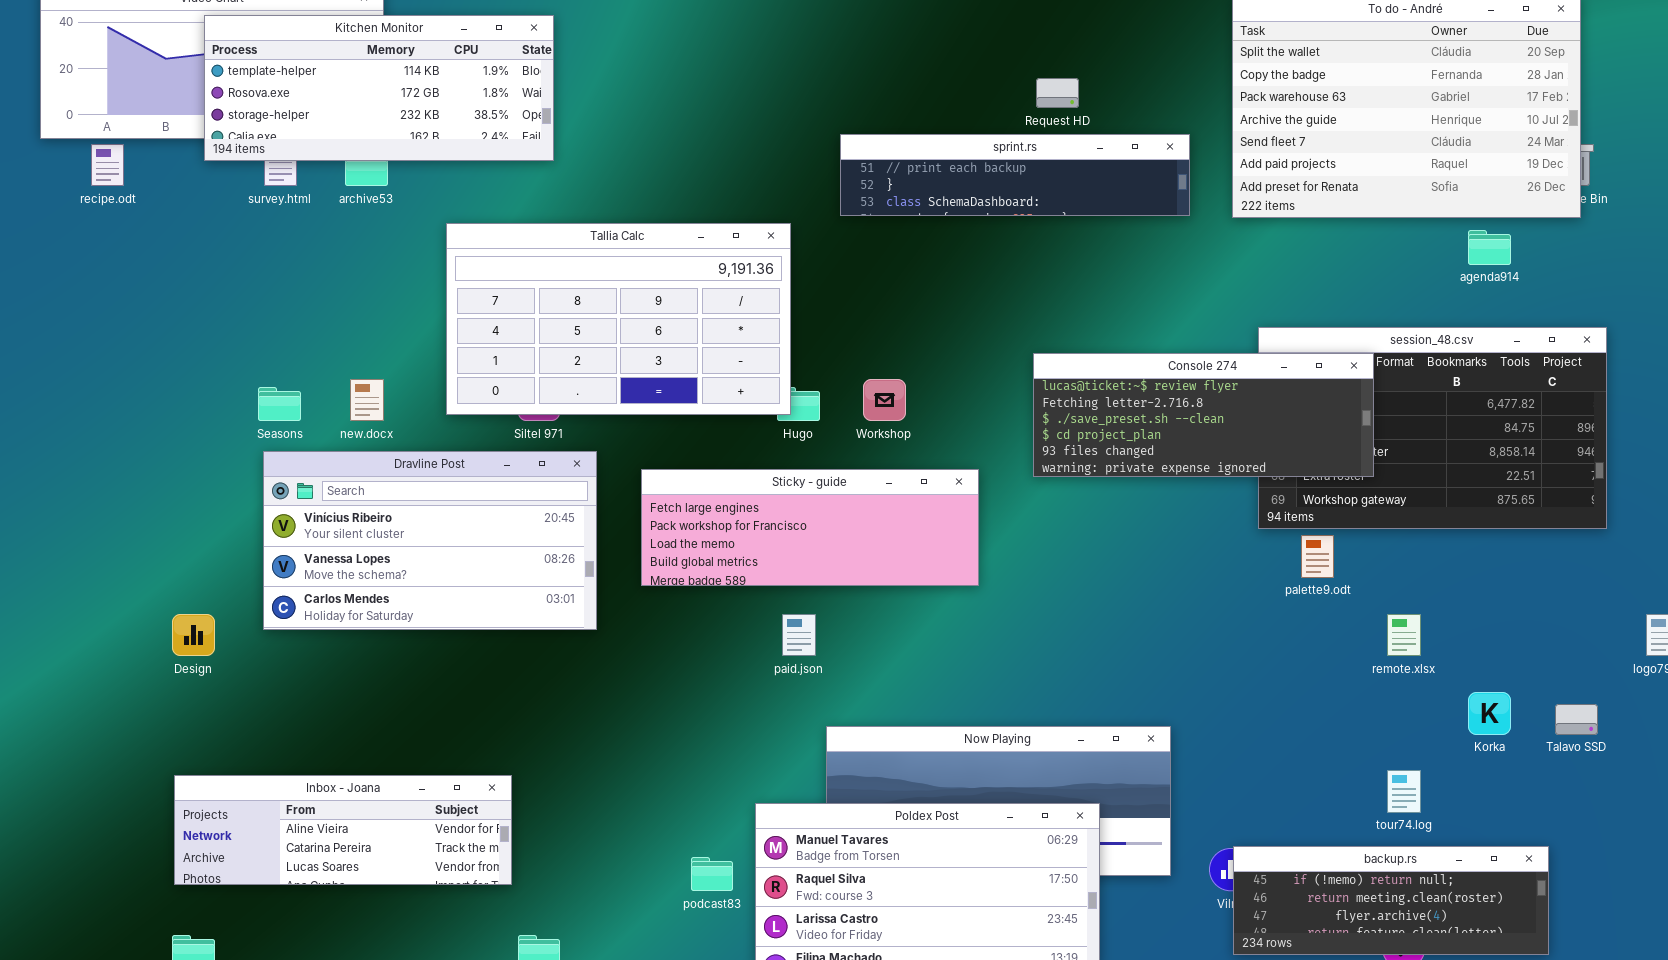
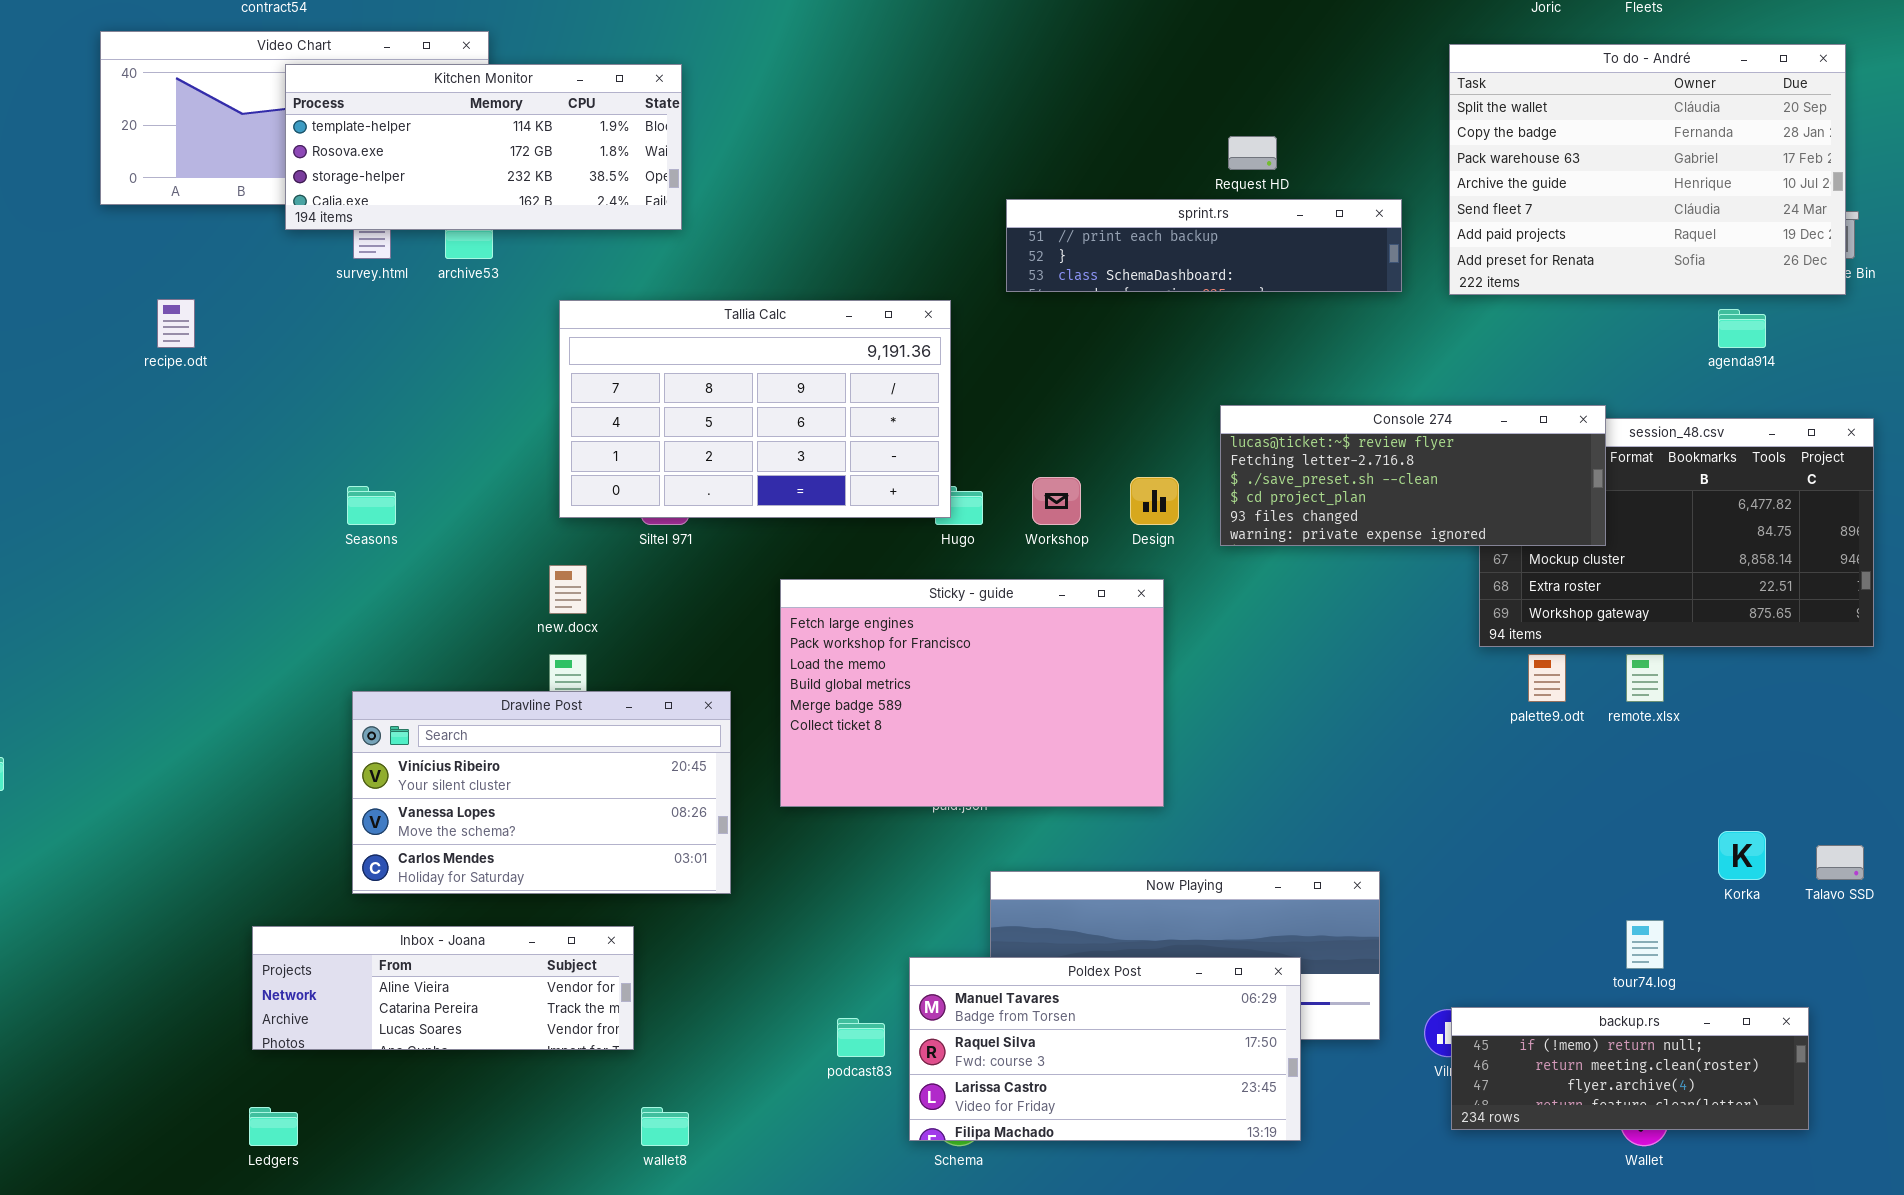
recipe.odt: [91,144,124,186] -> [157,299,195,348], moved
Console 274: [1033,353,1374,477] -> [1220,405,1606,546], moved
new.docx: [350,379,384,421] -> [549,565,587,614], moved
Dravline Post: [263,451,597,630] -> [352,691,731,894], moved
Sticky - guide: [641,469,979,586] -> [780,579,1164,807], resized
Design: [172,614,215,656] -> [1130,477,1179,525], moved
remote.xlsx: [1387,614,1421,656] -> [1626,654,1664,702], moved

